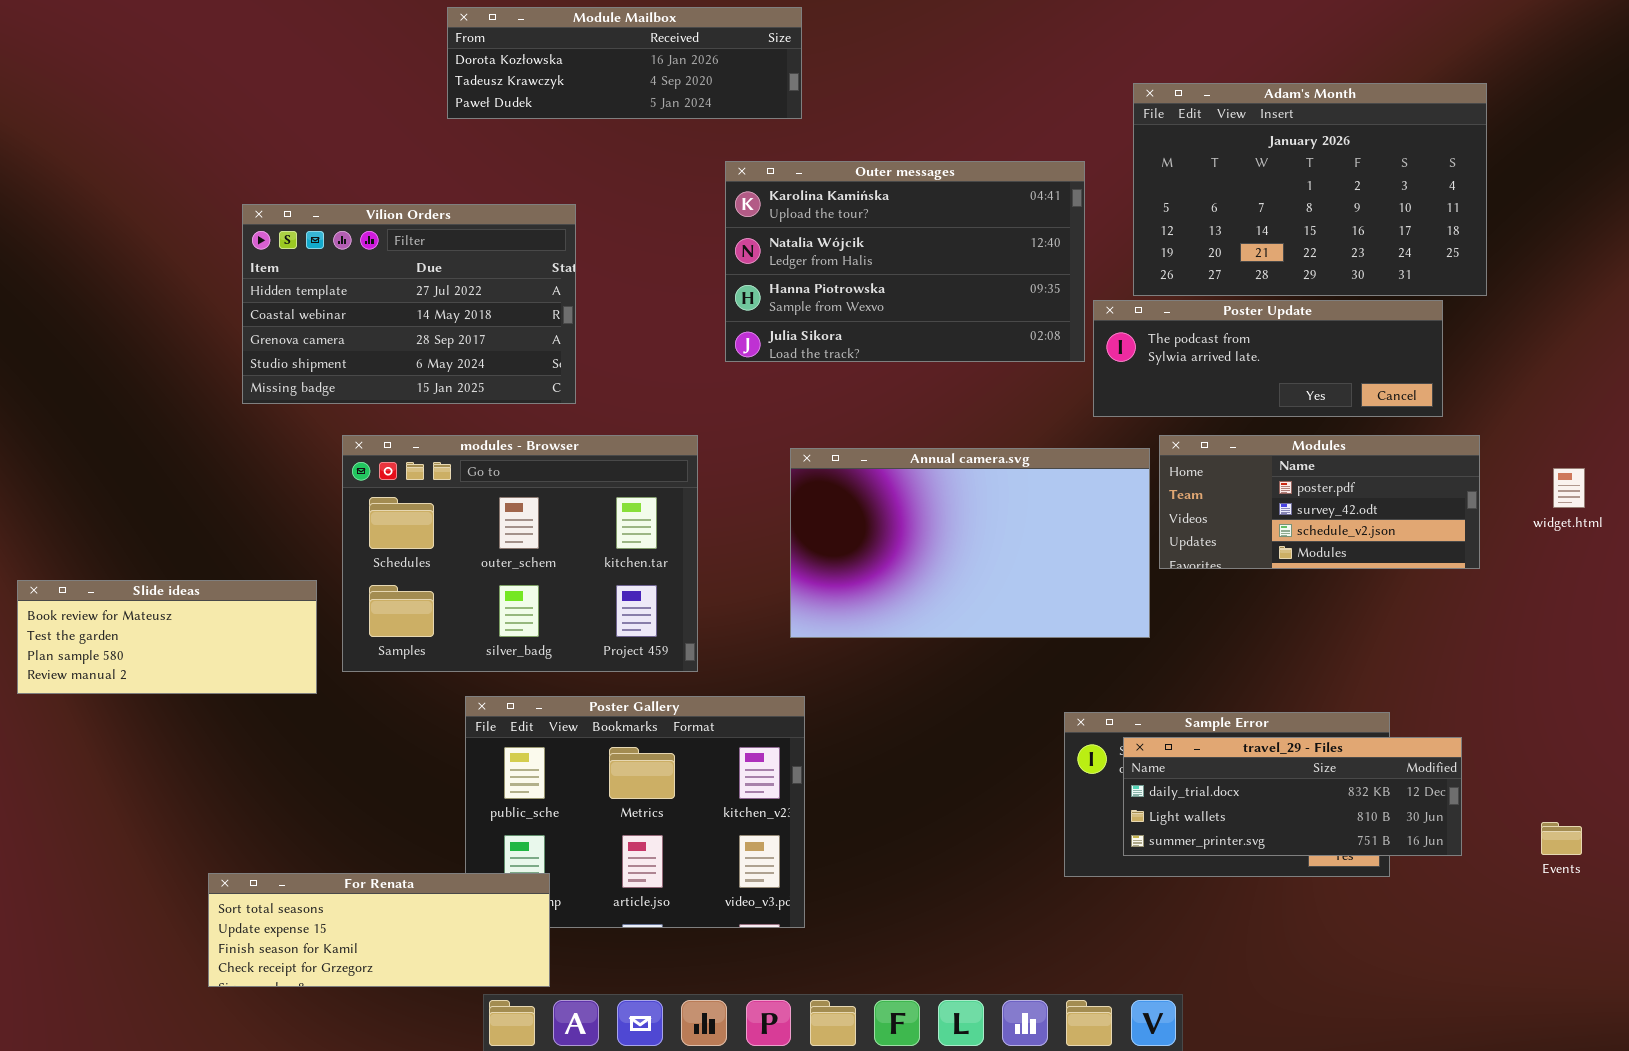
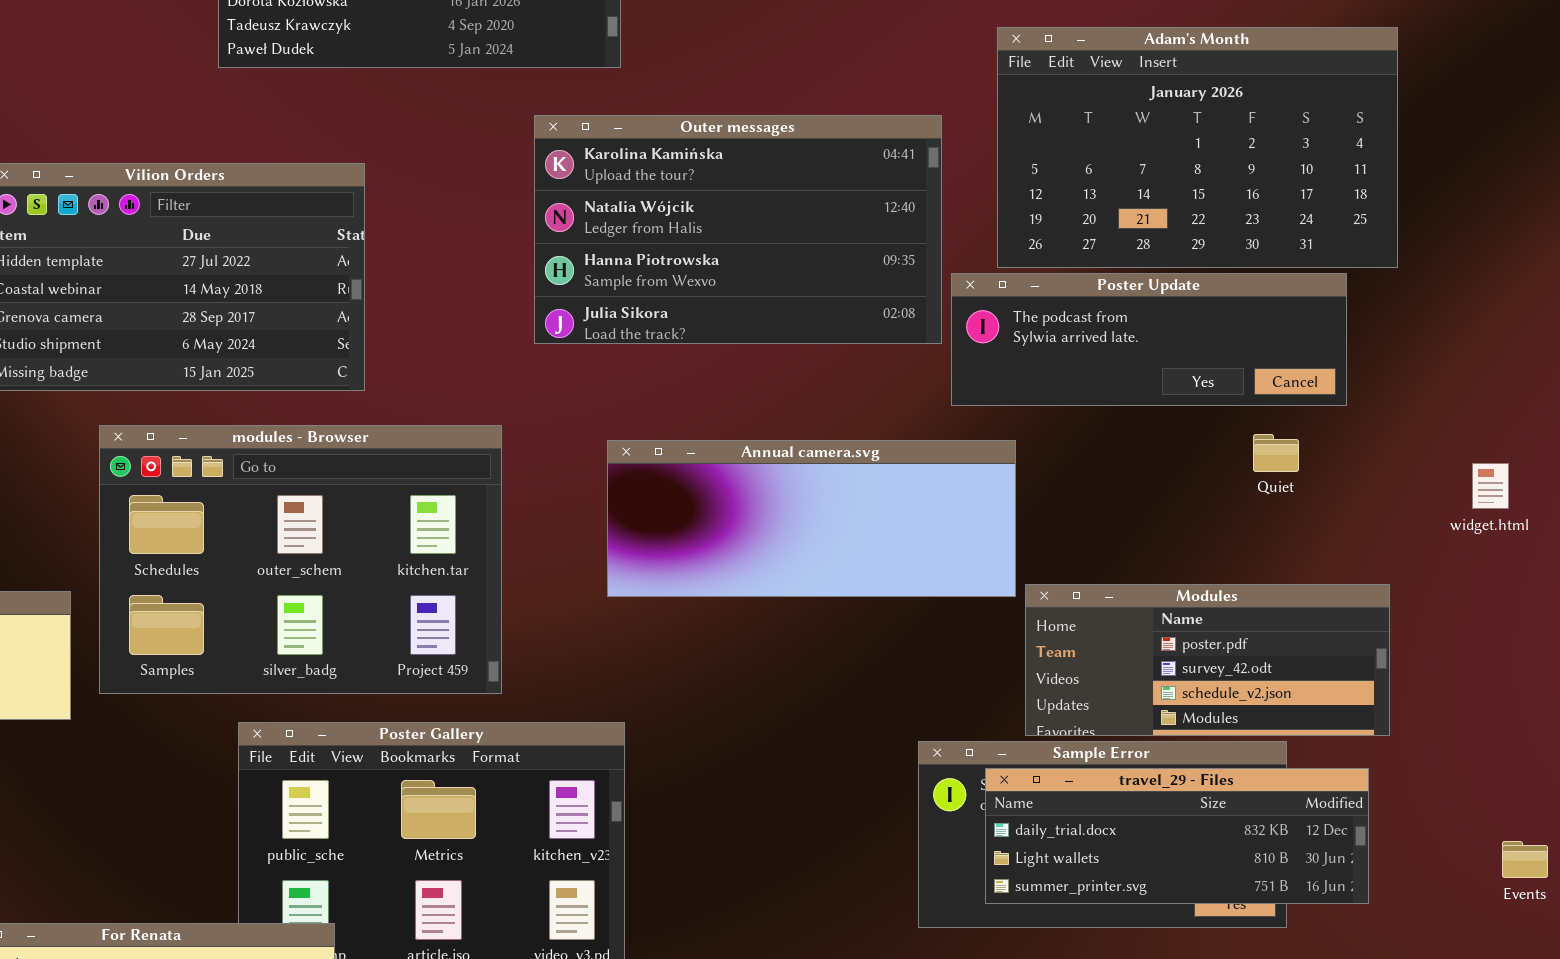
Modules: [1159,435,1480,569] -> [1025,584,1390,736], moved
Annual camera.svg: [790,448,1150,638] -> [607,440,1016,597], resized
Events: [1541,822,1582,855] -> [1502,841,1548,878], moved

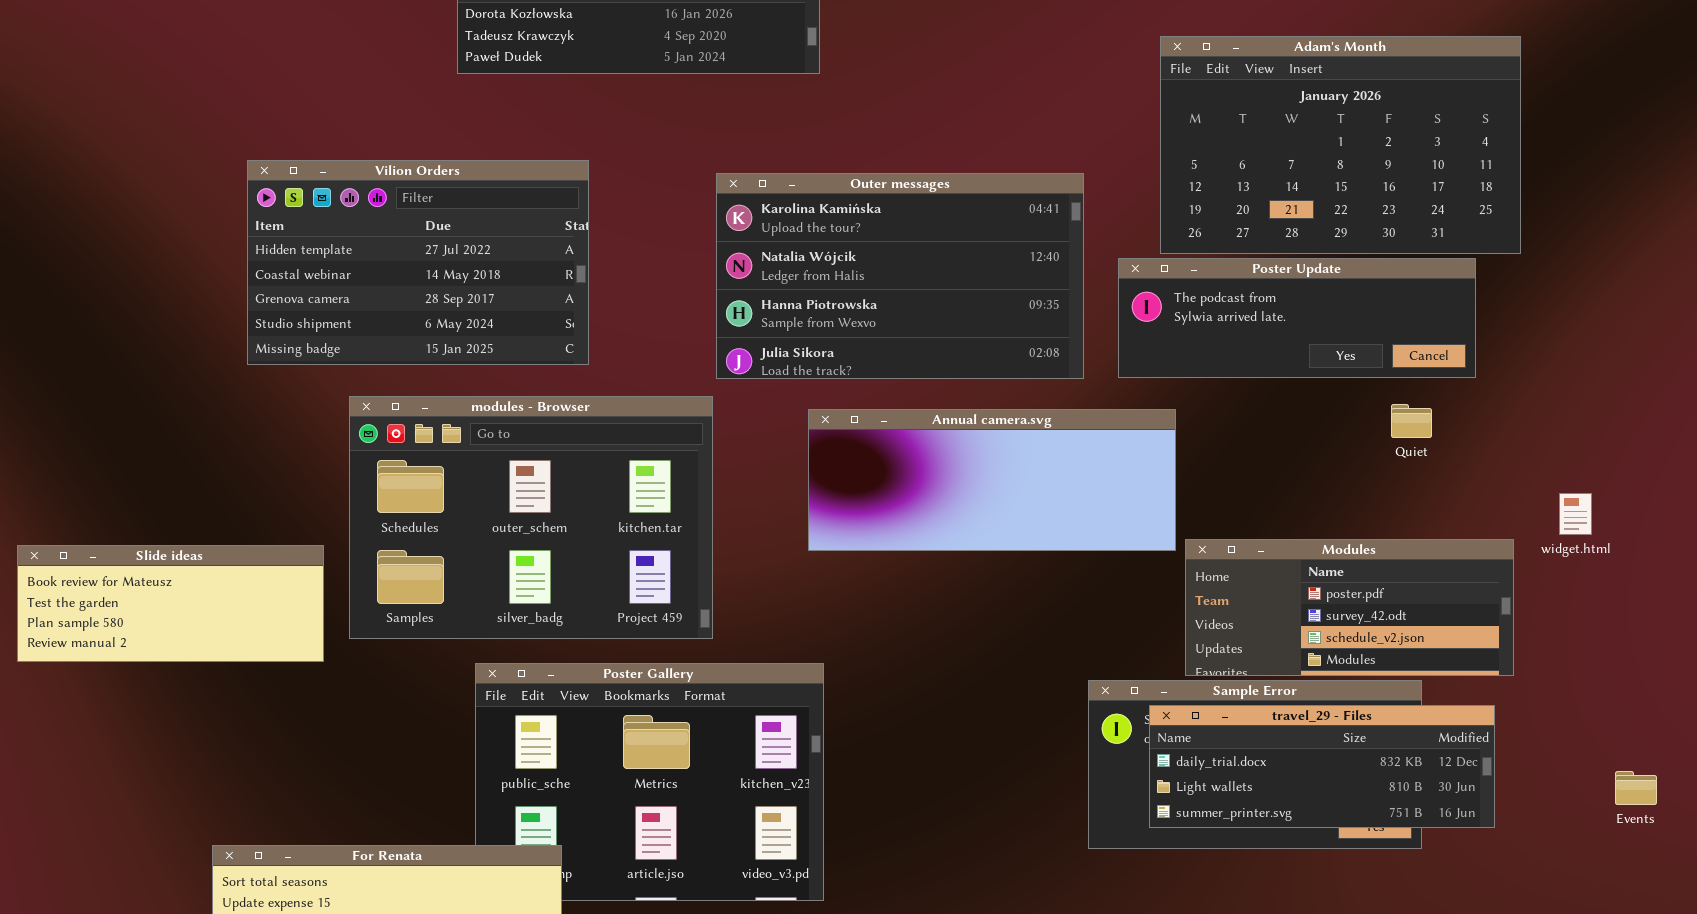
Outer messages: [534,115,942,344] -> [716,173,1084,379], moved
widget.html: [1472,463,1509,509] -> [1559,493,1592,535], moved

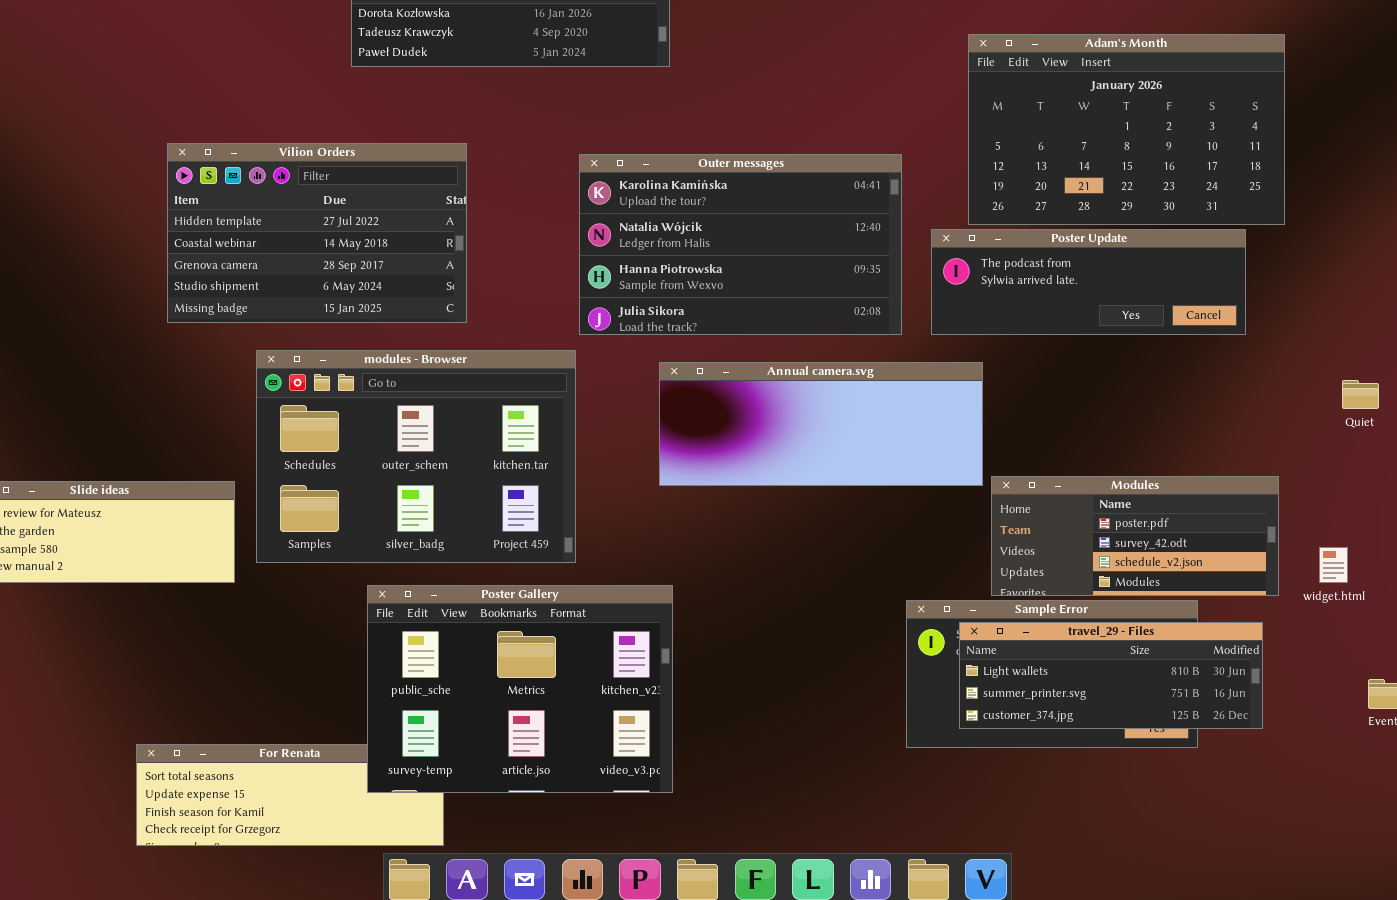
Quiet: [1391,404,1432,438] -> [1342,380,1379,409], moved
widget.html: [1559,493,1592,535] -> [1319,547,1348,583], moved
Poster Gallery: [475,663,824,901] -> [367,585,673,793], raised
travel_29 - Files: [1149,705,1495,828] -> [959,622,1263,729], scrolled down 1 row

